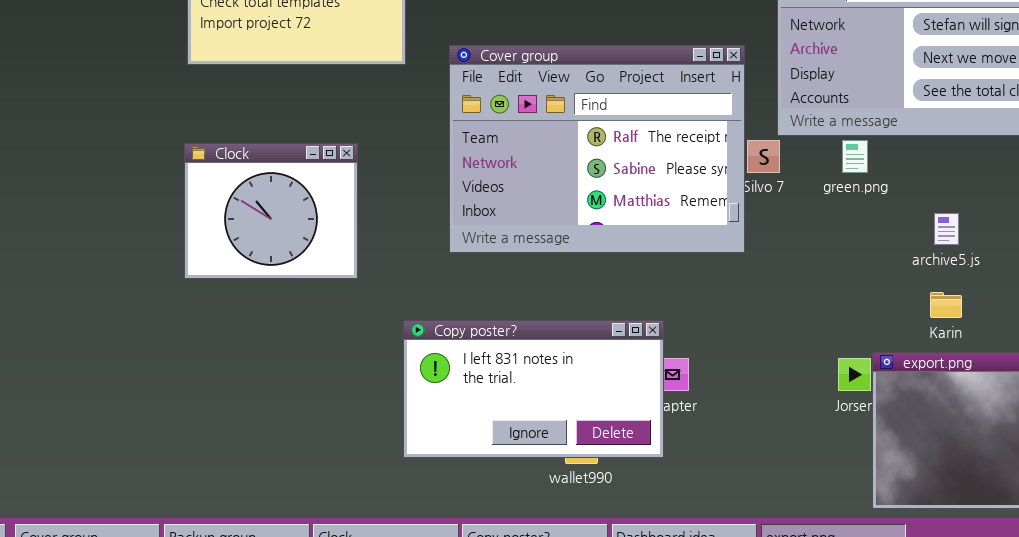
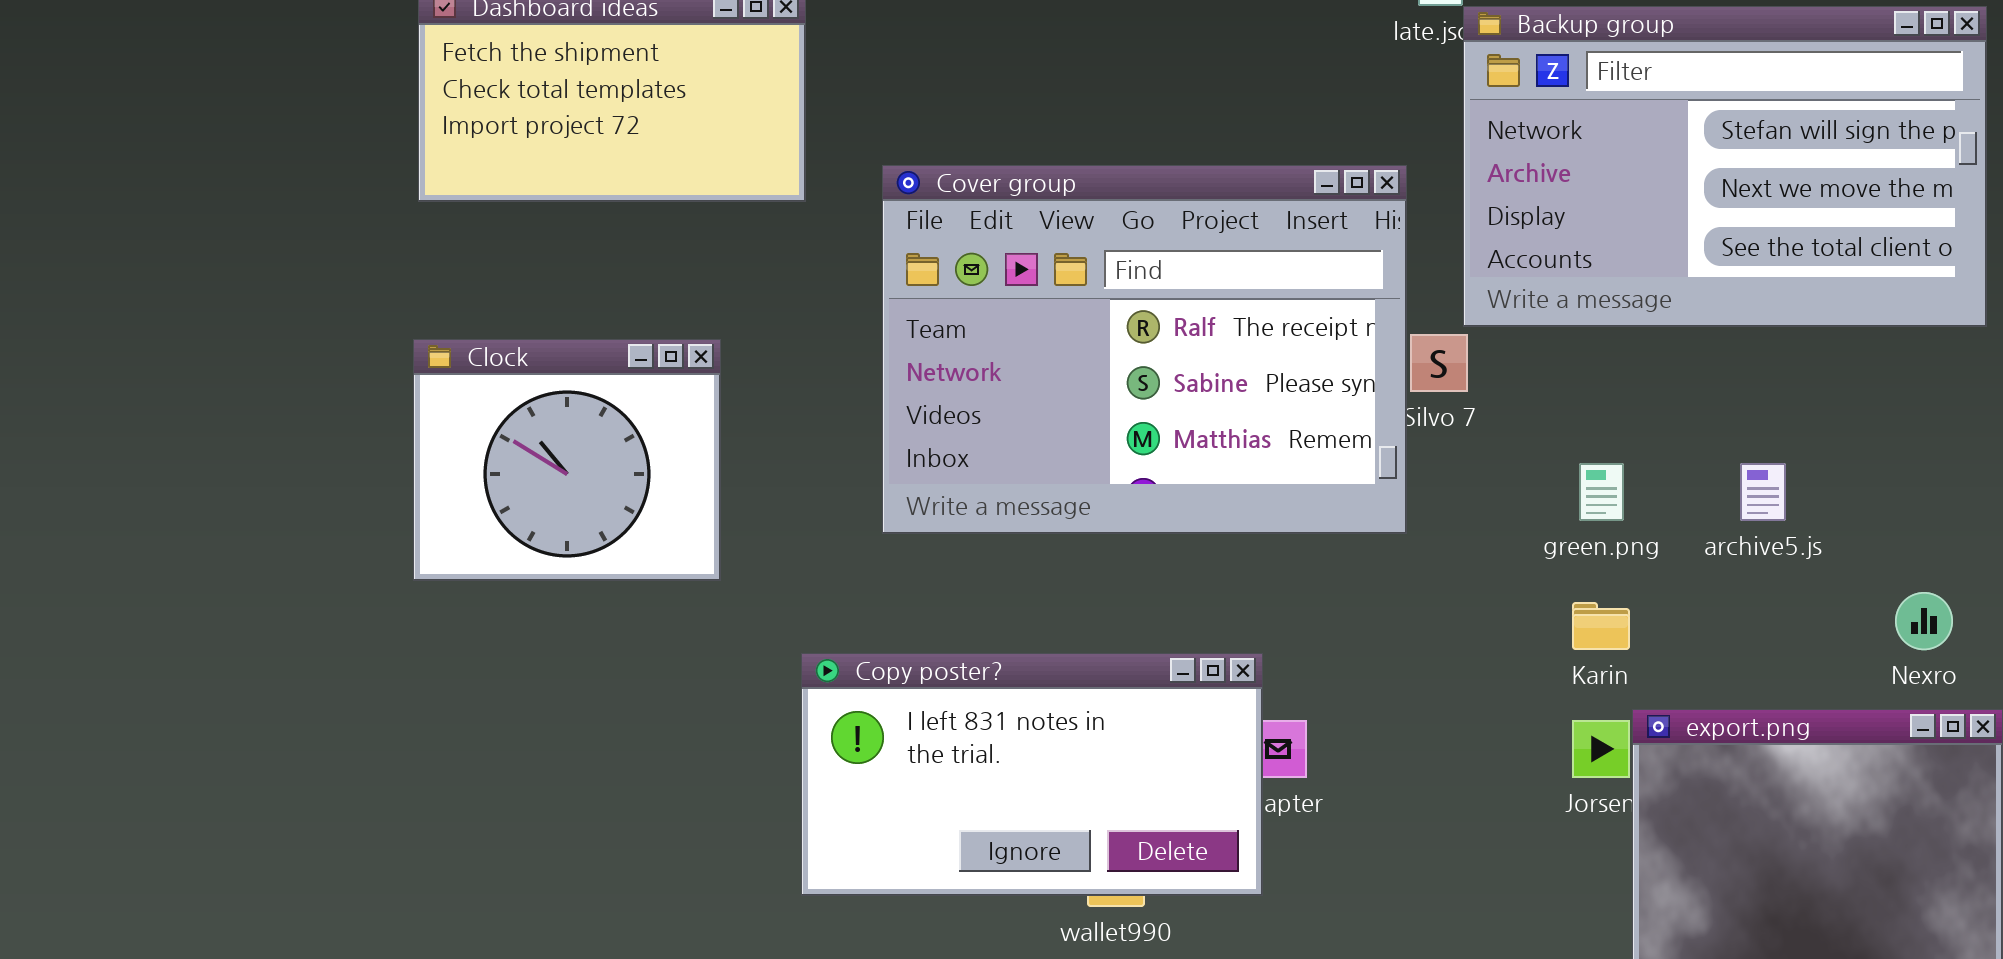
green.png: [842,140,868,173] -> [1579,463,1624,521], moved
Karin: [930,292,962,318] -> [1572,602,1630,650], moved

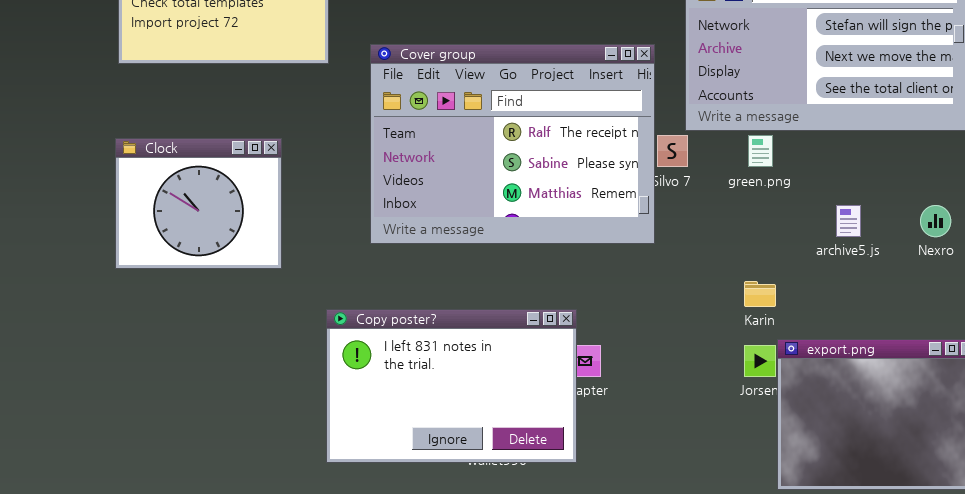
green.png: [1579,463,1624,521] -> [748,135,773,167], moved
Nexro: [1895,592,1953,650] -> [920,205,951,237], moved
Copy poster?: [801,653,1263,896] -> [326,309,577,463], resized

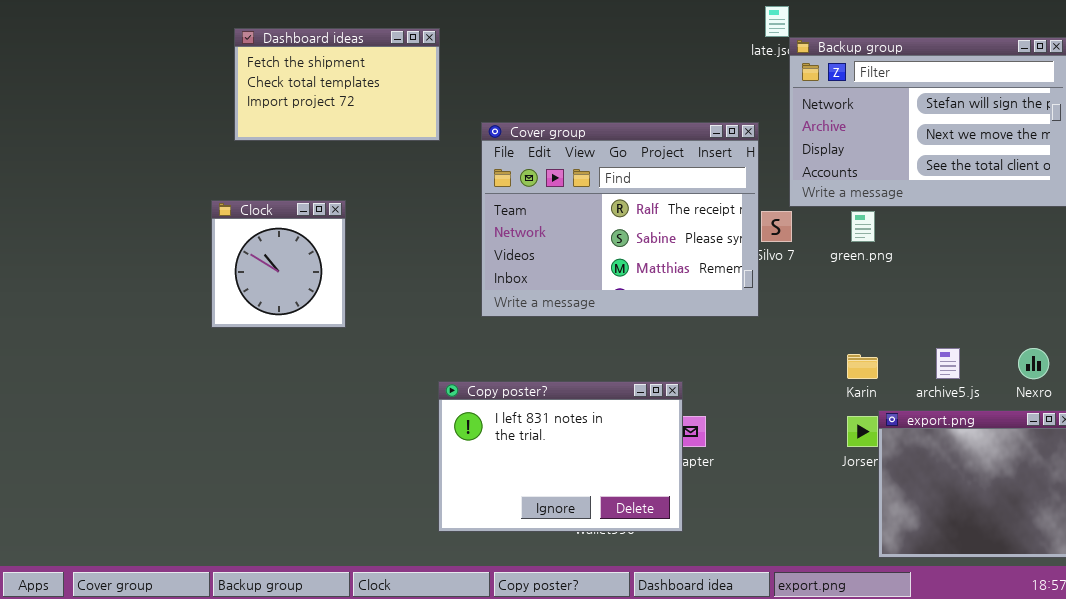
Clock: [115,138,282,269] -> [211,200,346,328], moved, resized
archive5.js: [836,205,861,237] -> [936,348,960,379], moved
Nexro: [920,205,951,237] -> [1018,348,1049,379], moved

